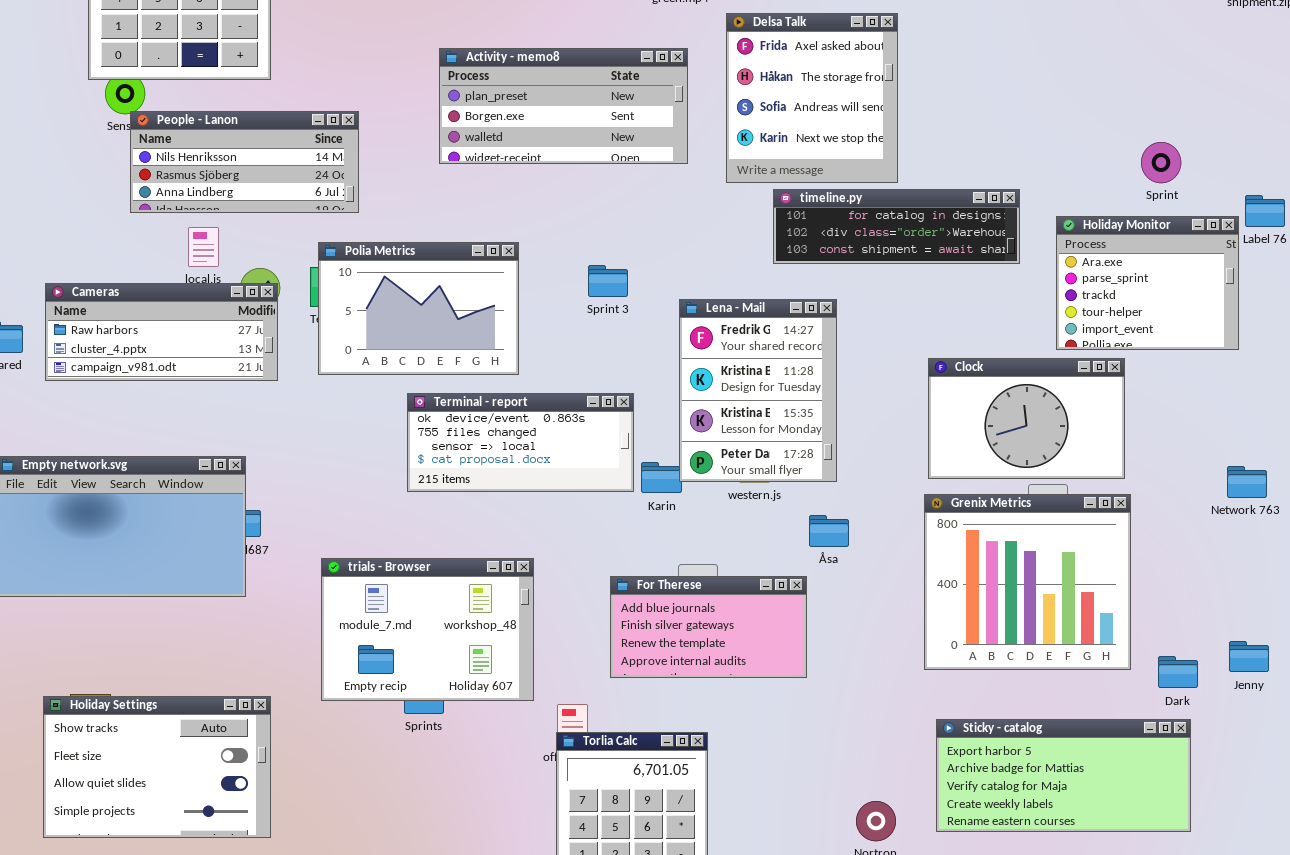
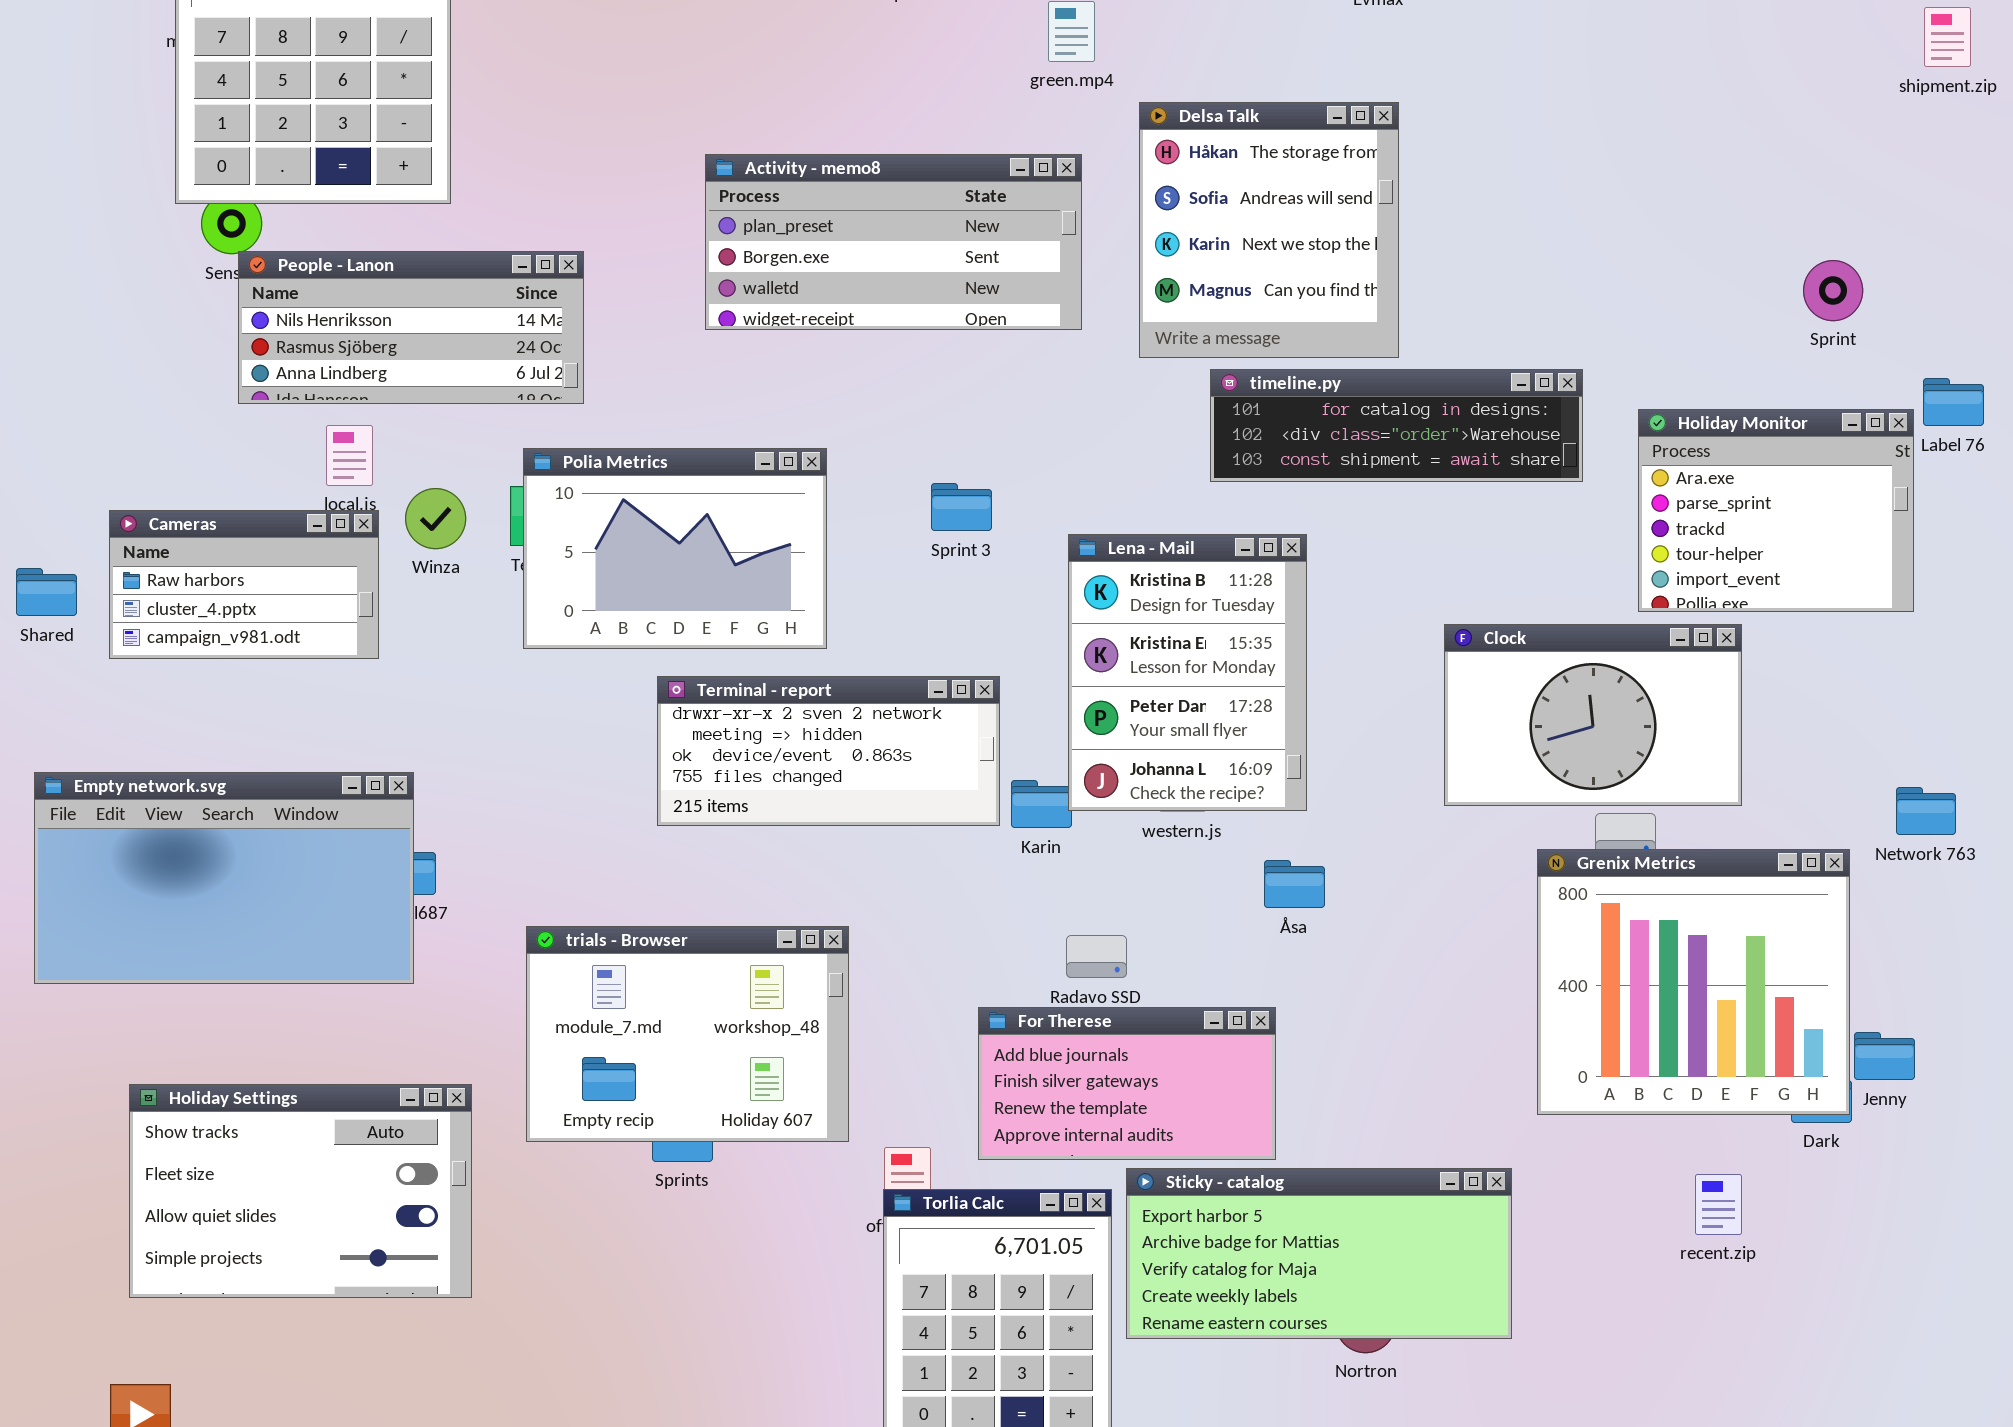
Delsa Talk: [726,13,898,183] -> [1139,102,1399,358], scrolled down 1 row
Sprint: [1141,142,1181,183] -> [1803,260,1863,321], moved
Cameras: [45,283,278,381] -> [109,510,379,659], resized
Lena - Mail: [679,299,837,482] -> [1068,534,1307,811], scrolled down 1 row
Terminal - report: [407,393,634,492] -> [657,676,1000,826], scrolled up 2 rows
Grenix Metrics: [924,494,1131,670] -> [1537,849,1850,1115], moved
For Therese: [610,576,807,678] -> [978,1007,1276,1160], moved
Jenny: [1229,641,1269,672] -> [1854,1032,1915,1080], moved
Holiday Settings: [43,696,271,838] -> [129,1084,472,1298], moved
Sticky - catalog: [936,719,1191,832] -> [1126,1168,1512,1339], moved

